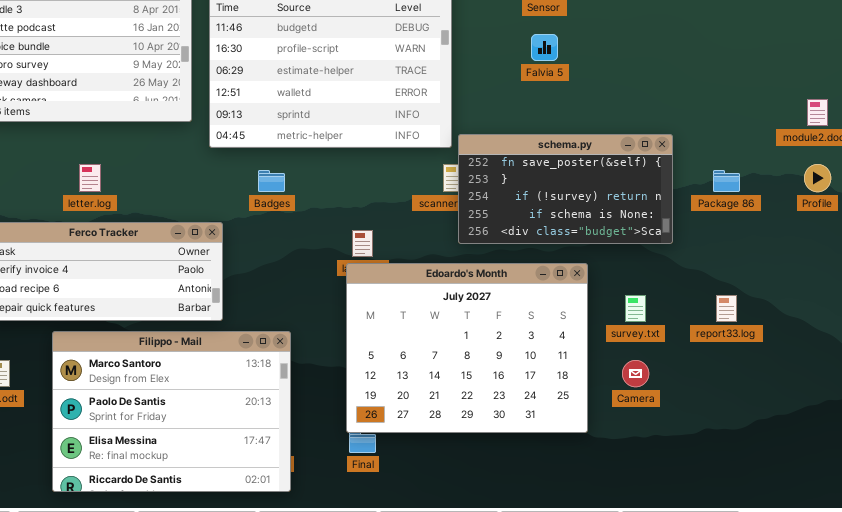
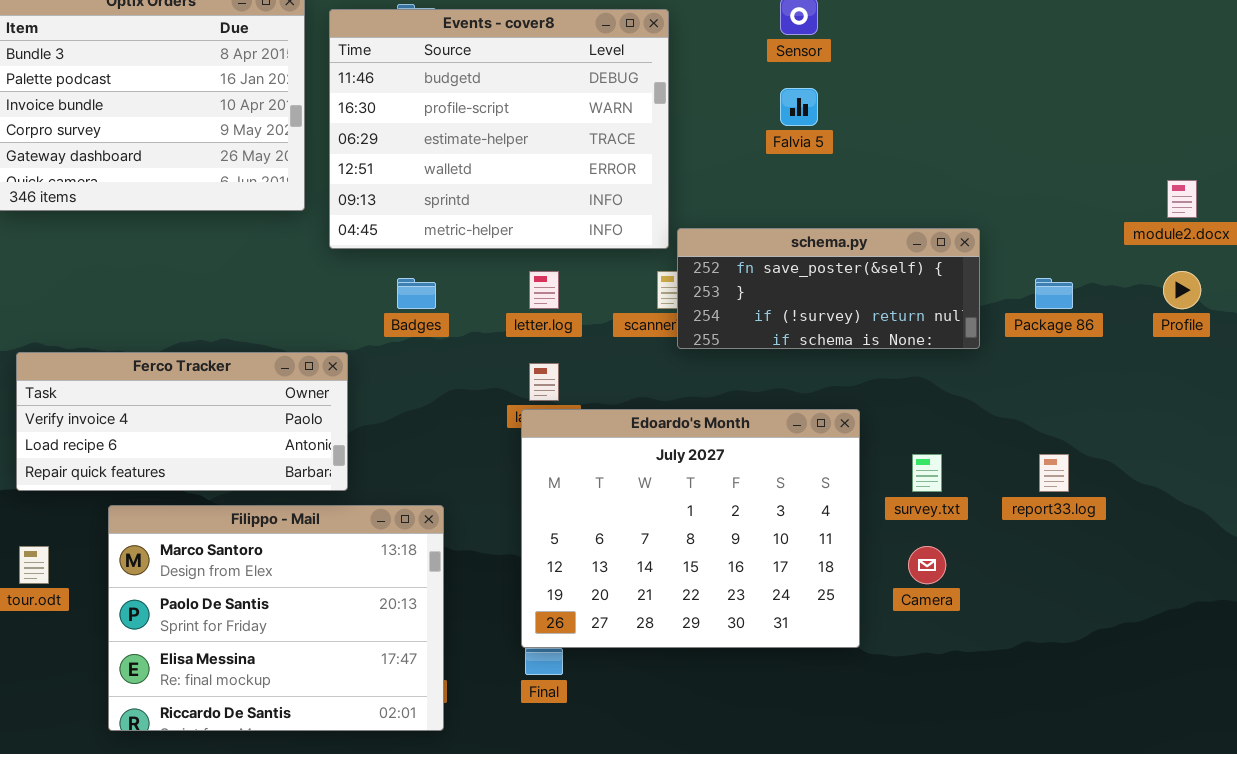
schema.py: [458,134,673,244] -> [677,228,980,349], resized
letter.log: [79,164,101,192] -> [529,271,559,309], moved

